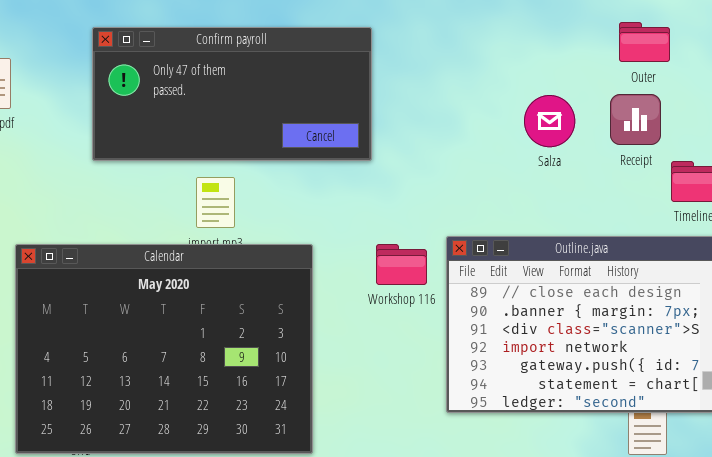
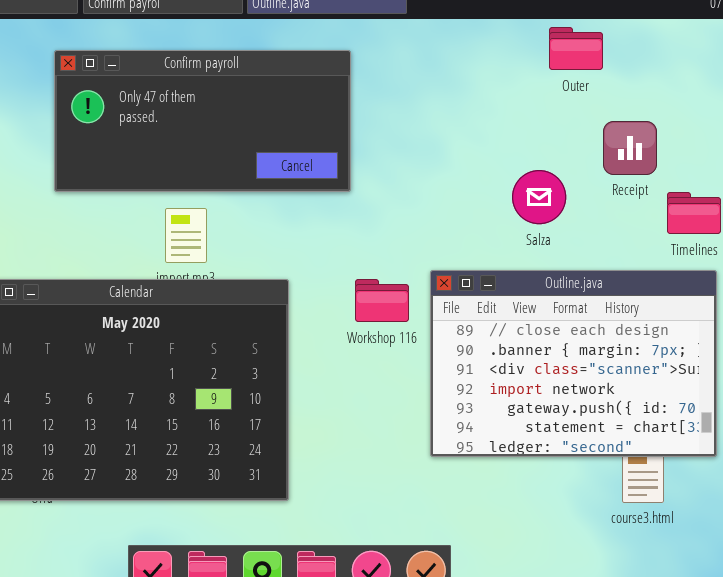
Outer: [619,22,670,62] -> [549,27,603,70], moved
Salza: [524,95,575,147] -> [512,170,566,224], moved

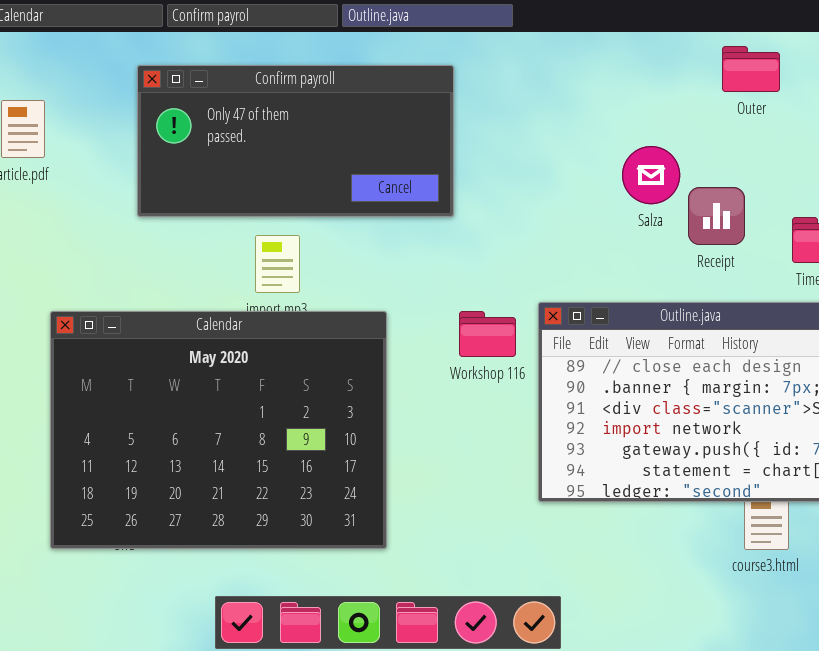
Outer: [549,27,603,70] -> [722,46,780,92], moved
Receipt: [603,121,657,175] -> [688,187,745,245], moved
Salza: [512,170,566,224] -> [622,146,680,204], moved

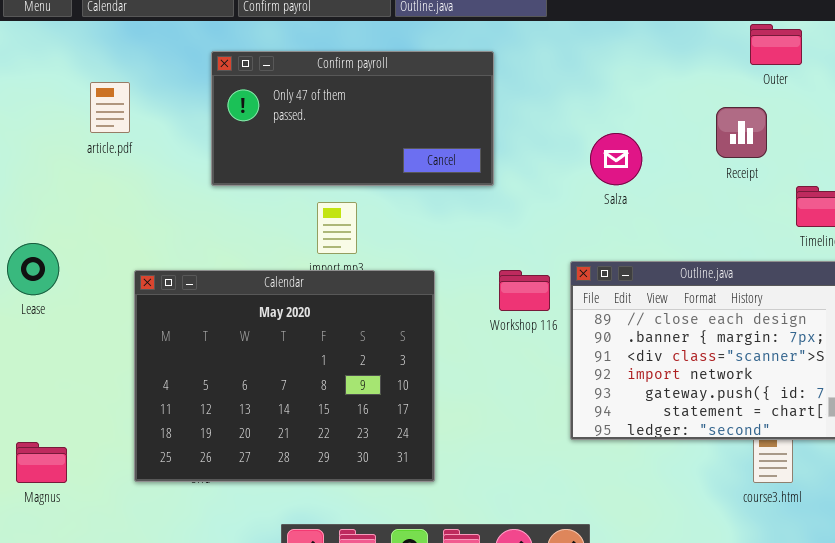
Outer: [722,46,780,92] -> [750,24,802,65], moved
Salza: [622,146,680,204] -> [590,133,642,185], moved
Receipt: [688,187,745,245] -> [716,107,767,158], moved

